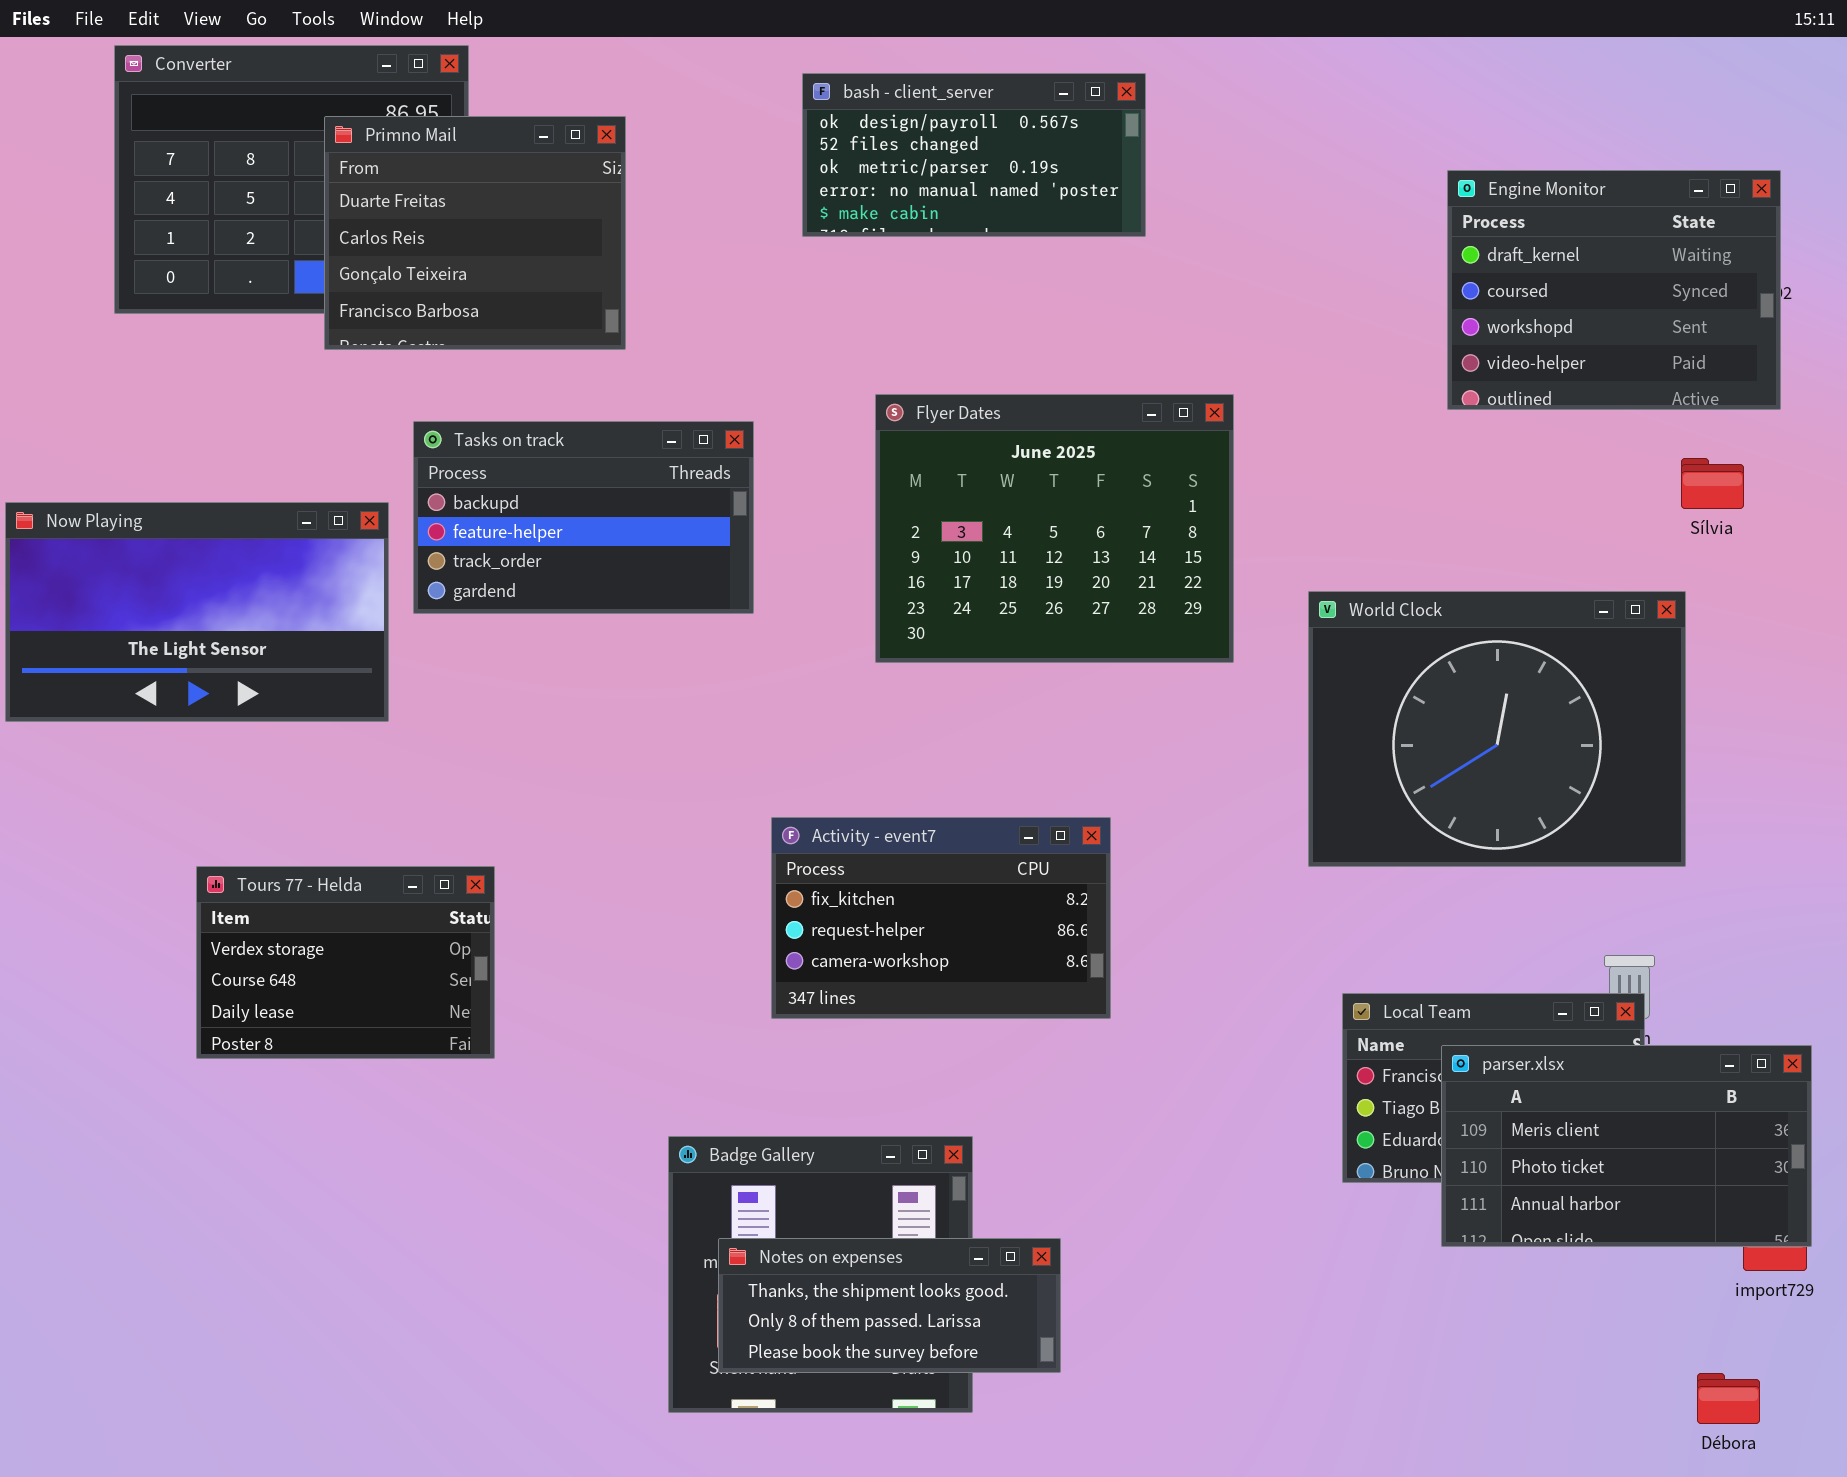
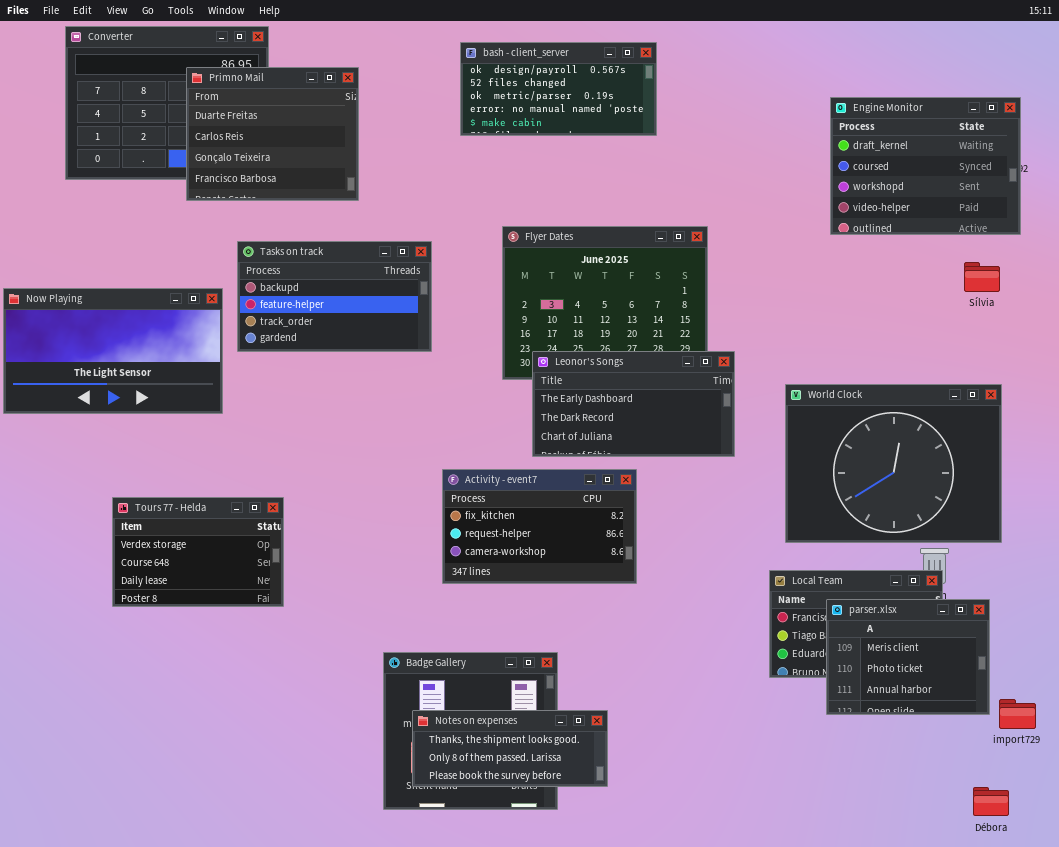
World Clock: [1308,591,1686,867] -> [785,384,1002,543], moved
Leonor's Songs: none -> [532,351,735,457], opened
parser.xlsx: [1441,1045,1812,1247] -> [826,599,990,715], resized

